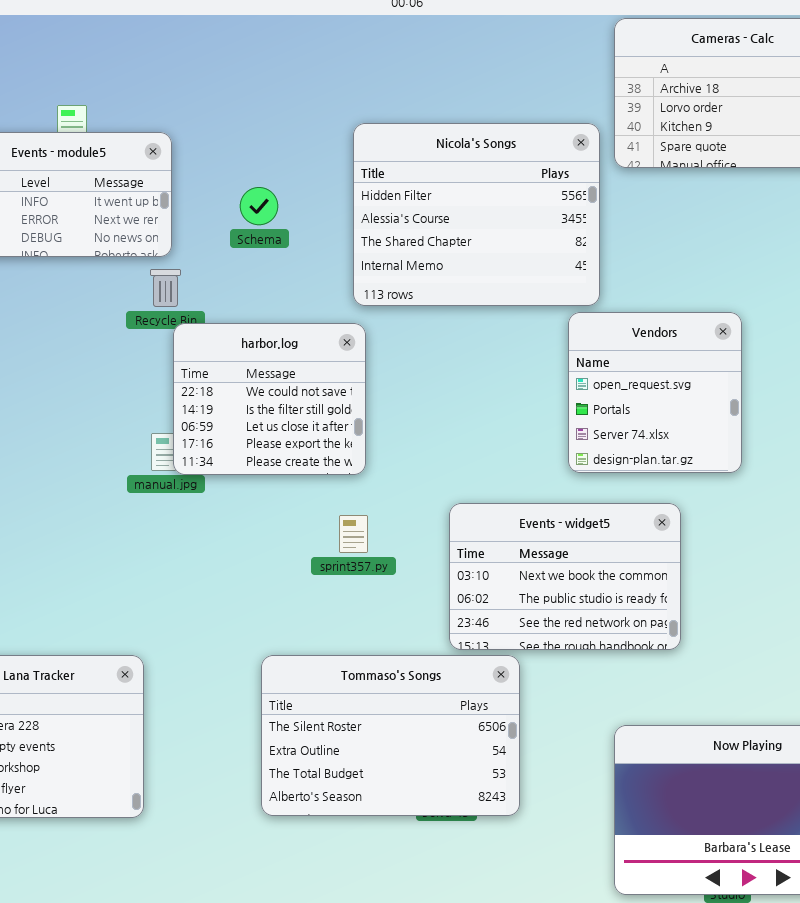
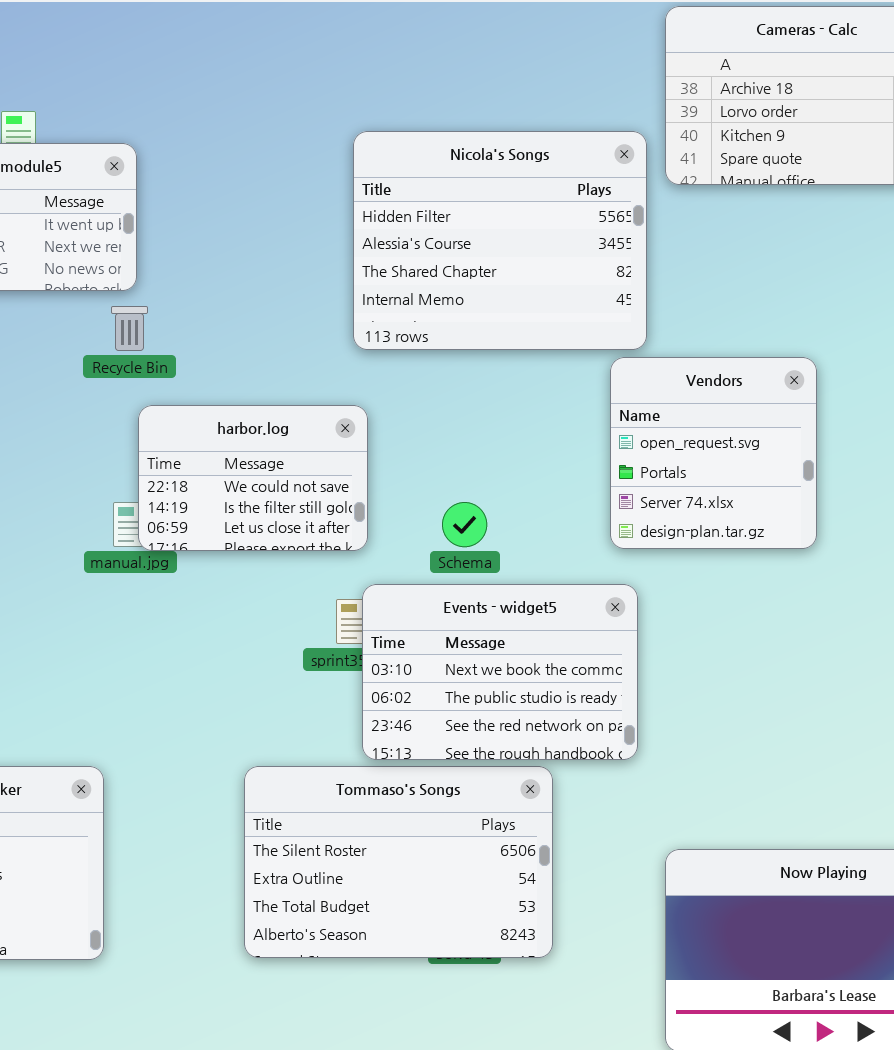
Schema: [240,187,278,225] -> [442,502,487,547], moved
harbor.log: [173,323,366,475] -> [138,405,368,551], resized
Events - widget5: [449,503,681,650] -> [362,584,638,760], moved

